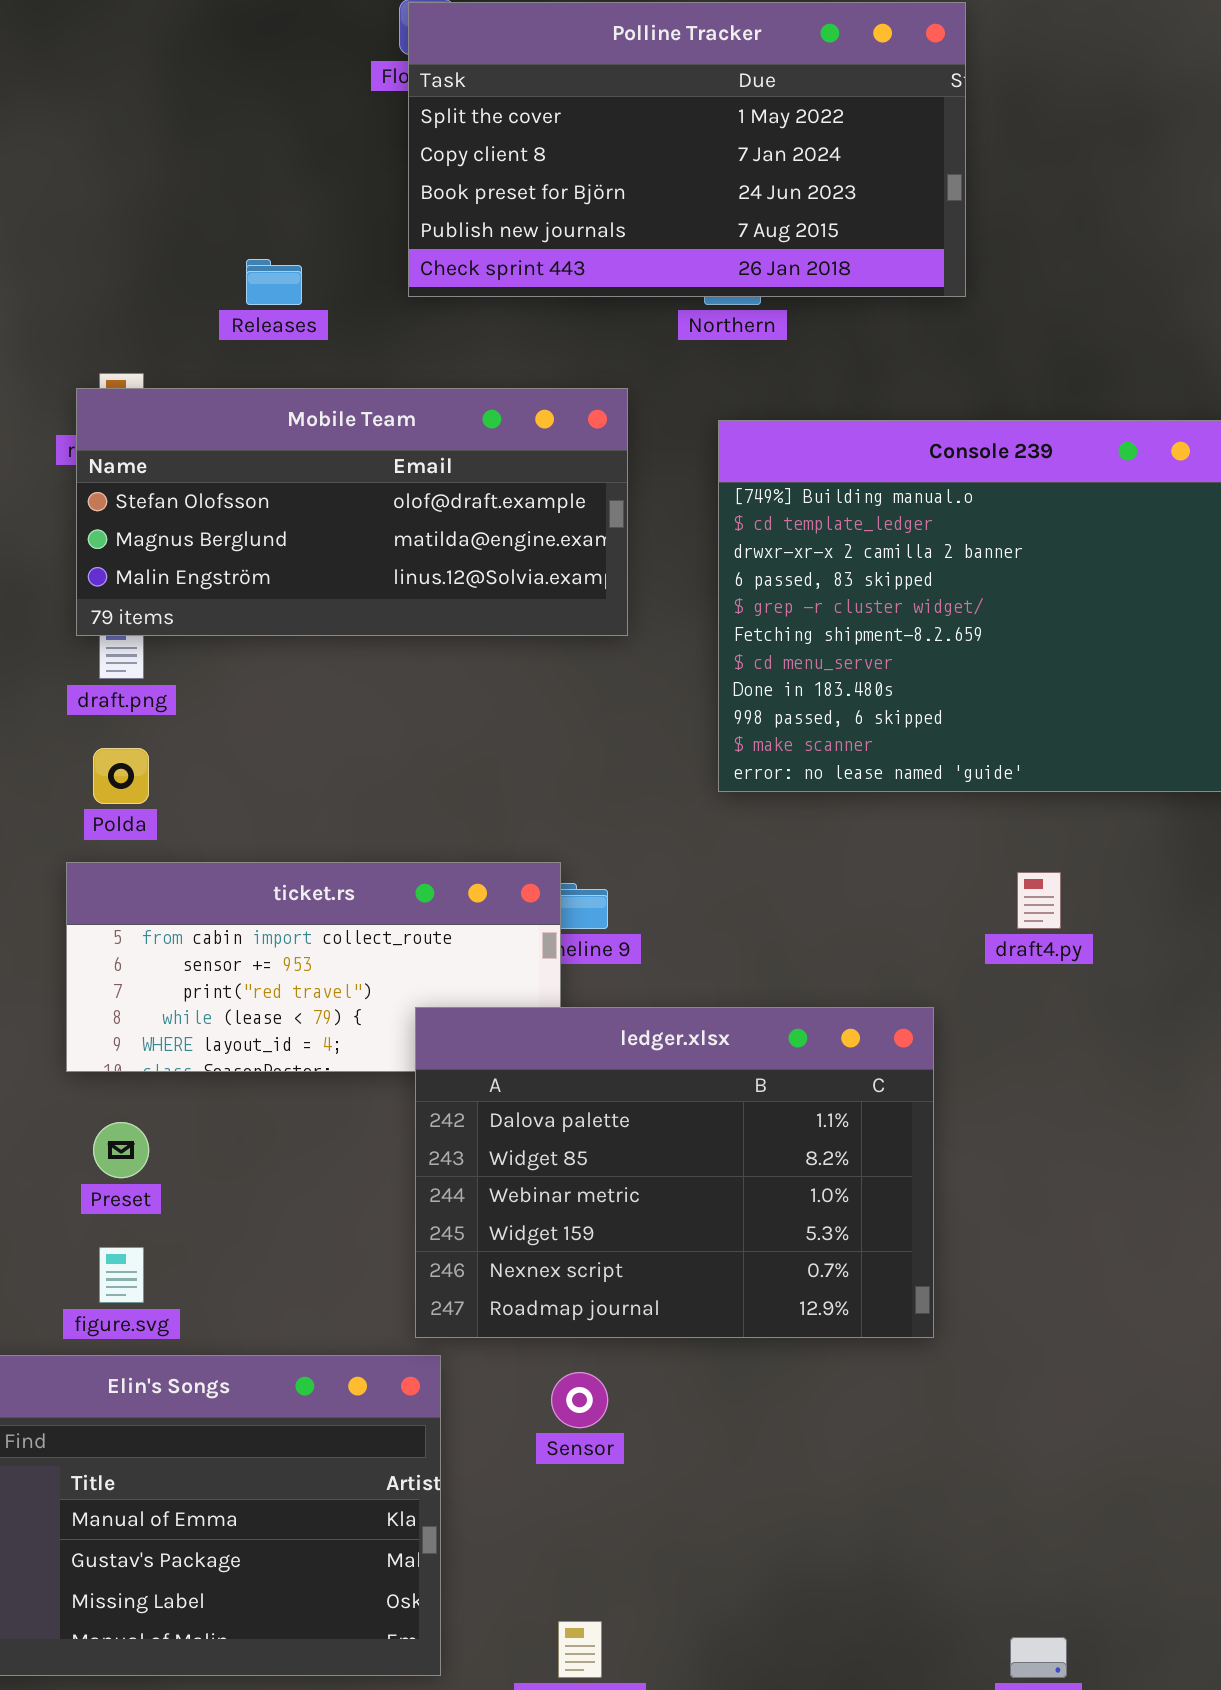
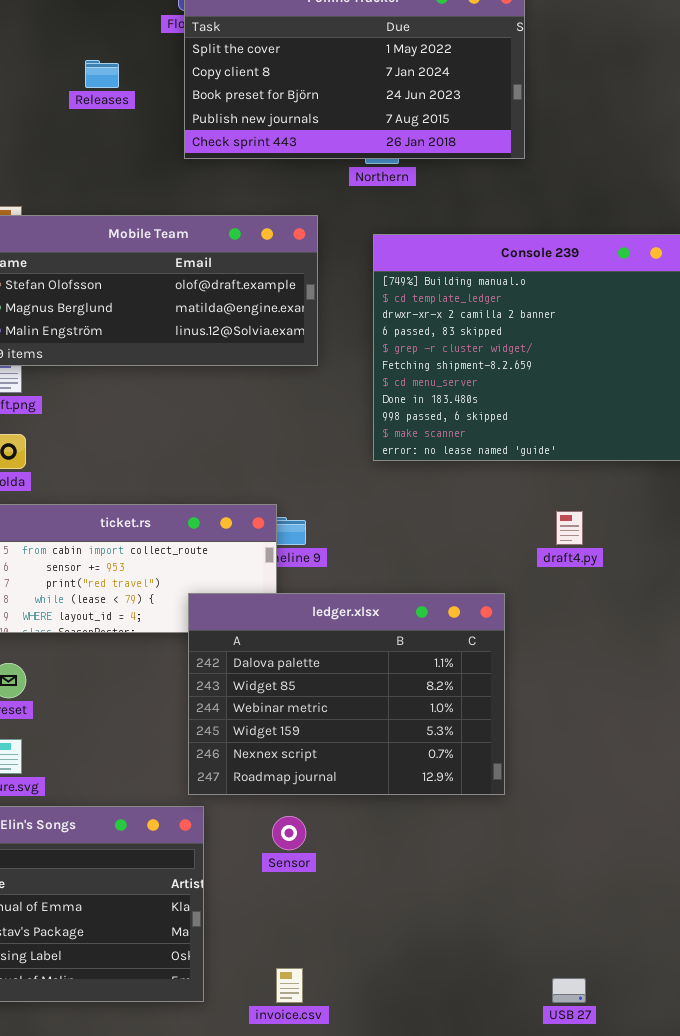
Releases: [246,259,302,305] -> [85,60,119,88], moved

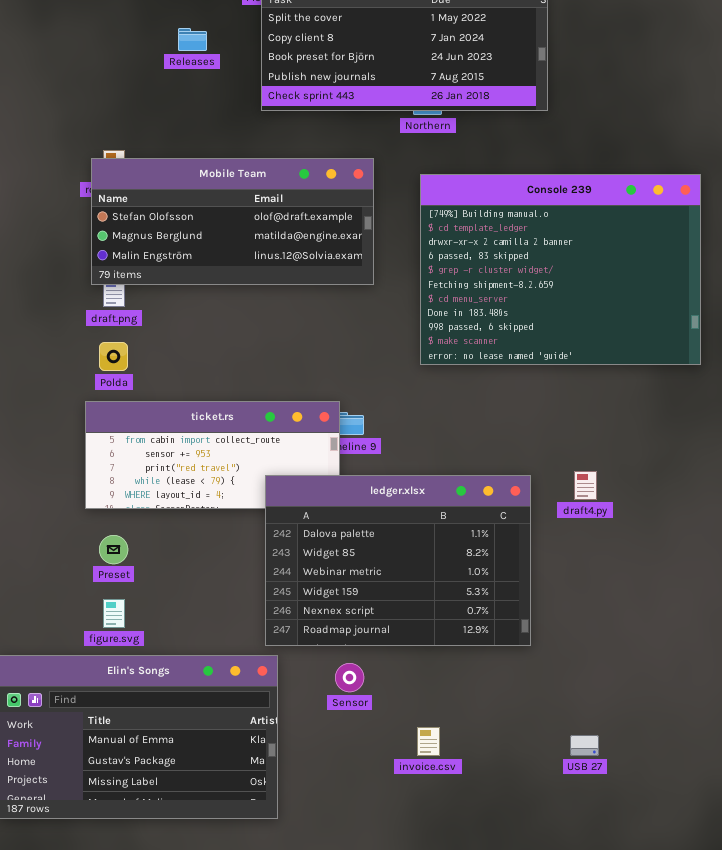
draft4.py: [556,511,583,545] -> [574,471,597,500], moved
invoice.csv: [276,968,303,1003] -> [417,727,440,756], moved
USB 27: [552,978,586,1003] -> [570,735,599,756], moved

